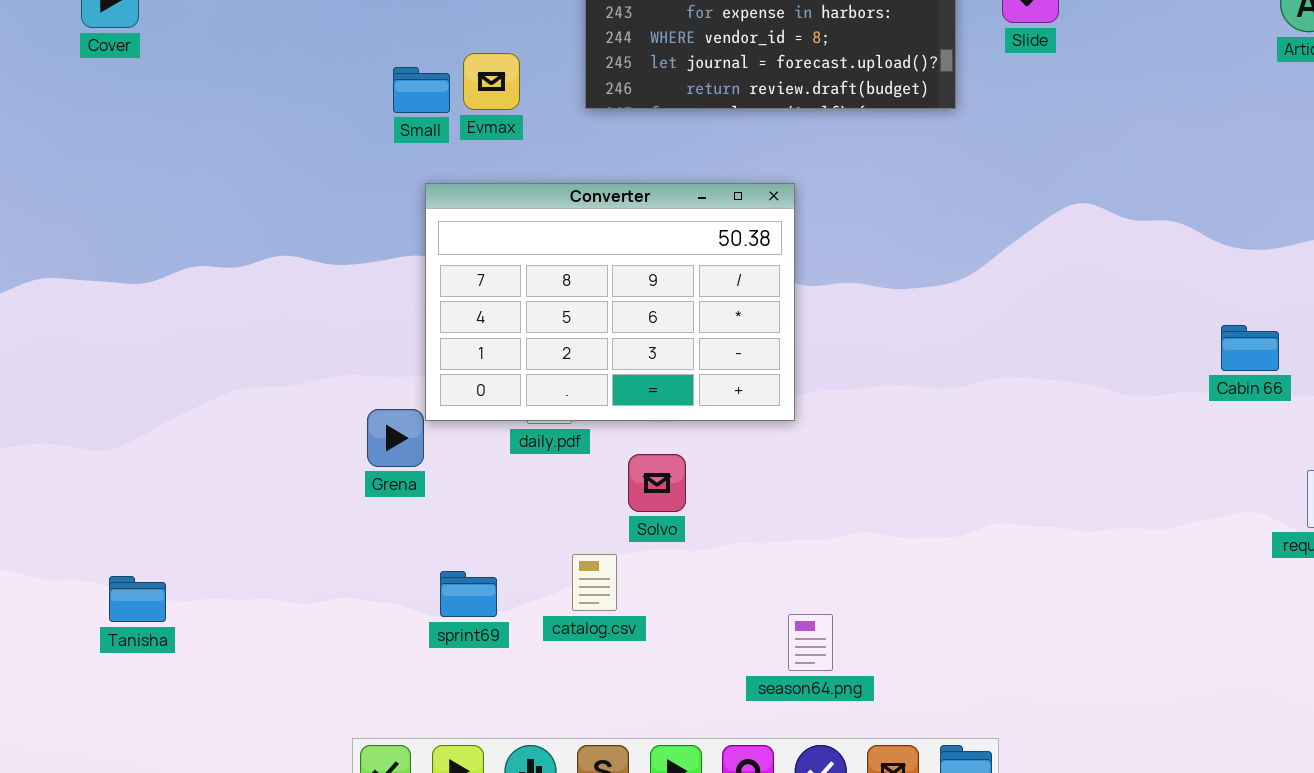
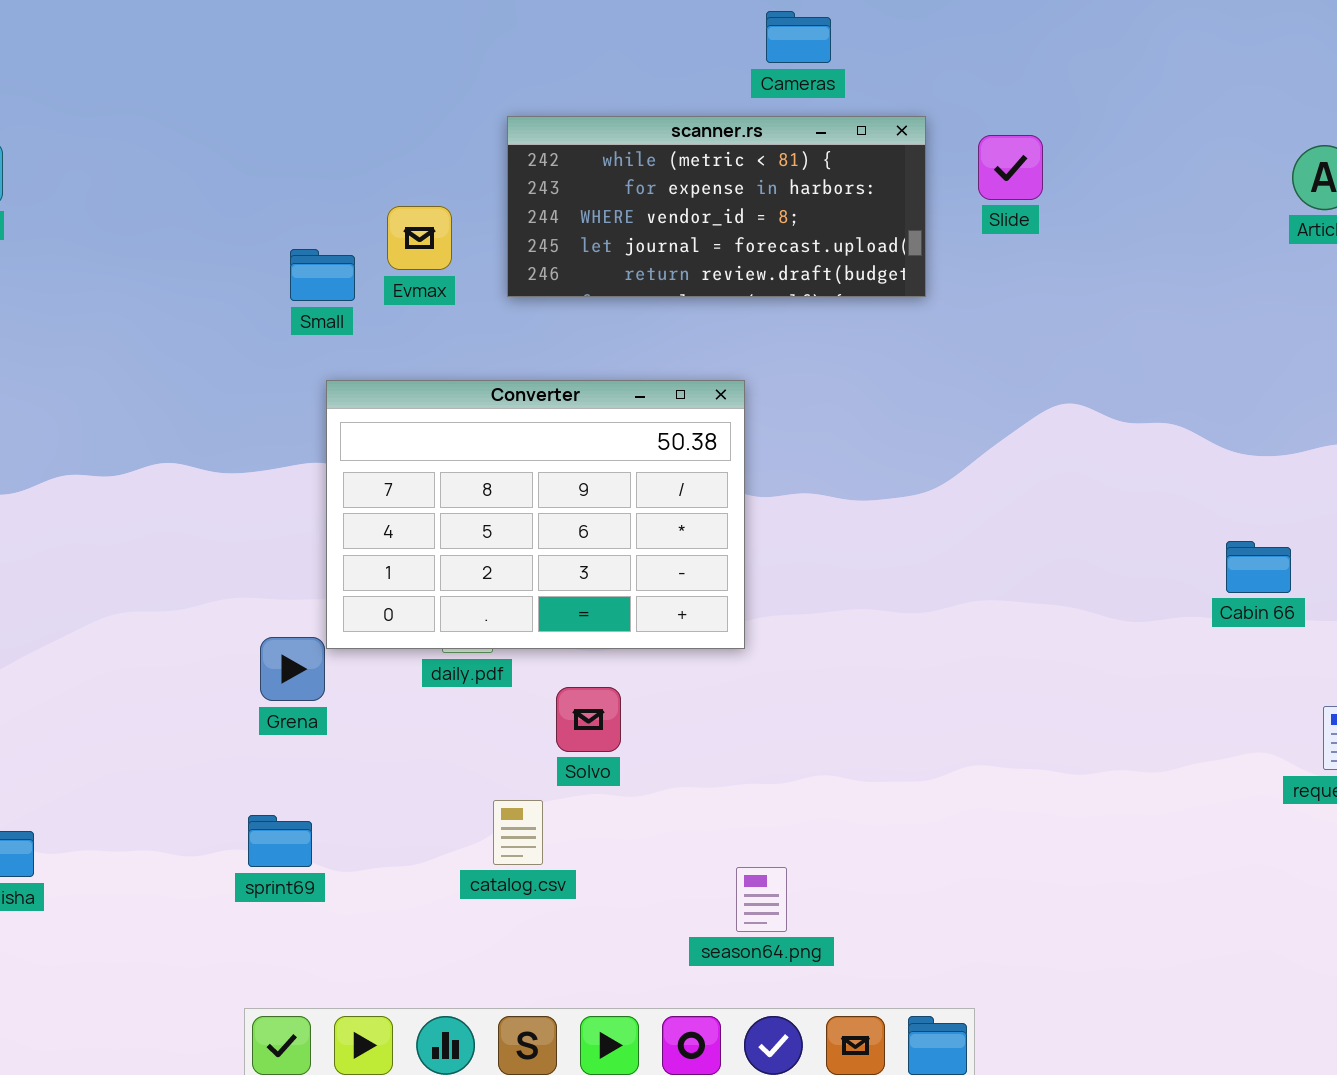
Evmax: [463,53,520,110] -> [387,206,452,270], moved
sprint69: [440,571,497,617] -> [248,815,312,867], moved

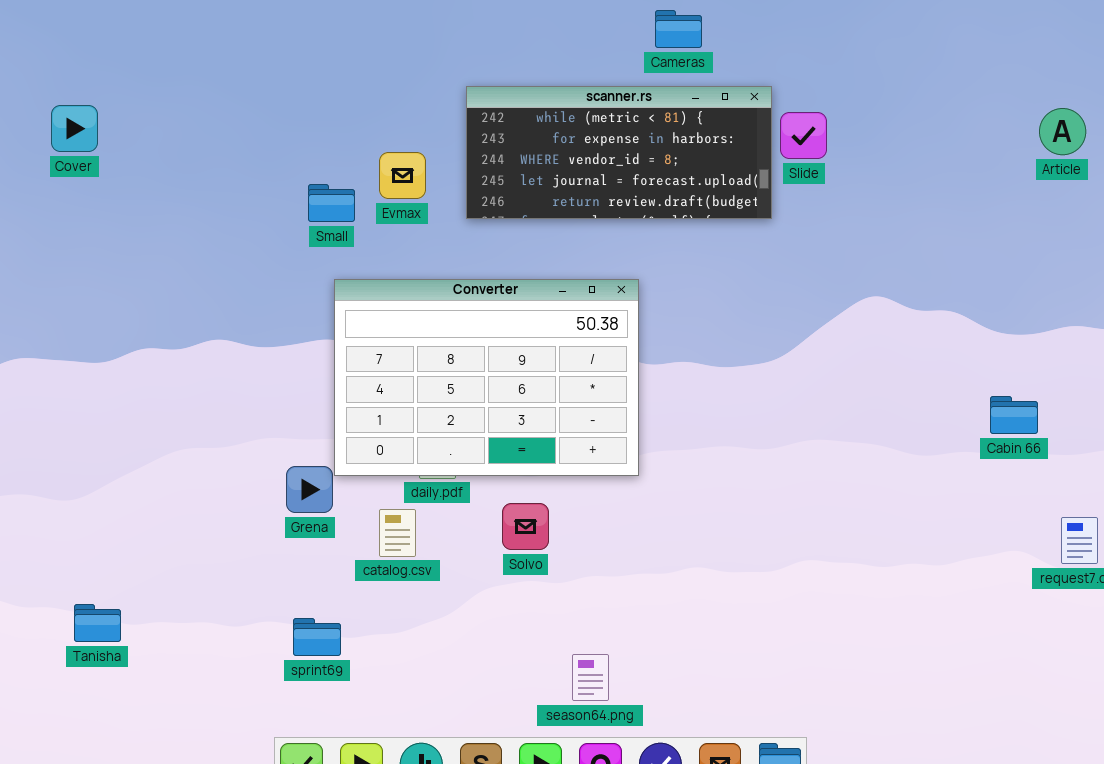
Slide: [978,135,1043,200] -> [780,112,827,159], moved
catalog.csv: [493,800,543,865] -> [379,509,416,557], moved
sprint69: [248,815,312,867] -> [293,618,341,656], moved
season64.png: [736,867,787,932] -> [572,654,609,701], moved

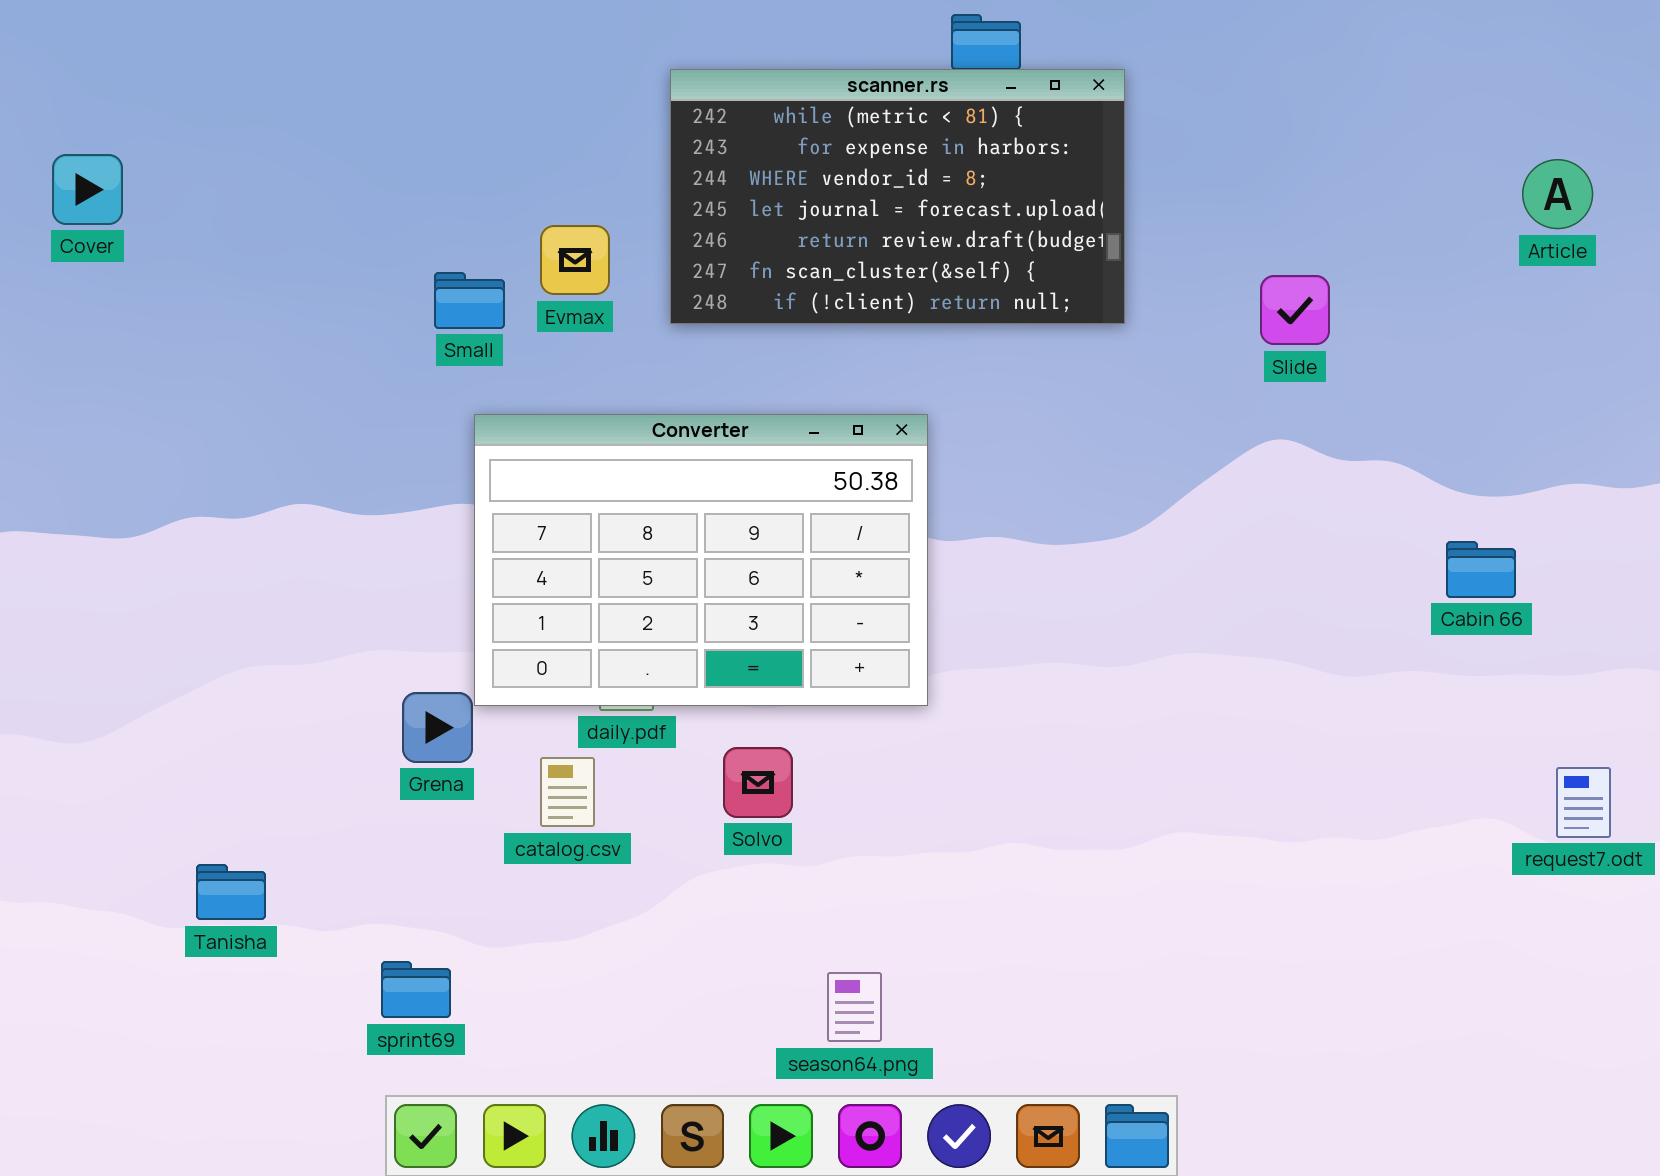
scanner.rs: [466,86,772,219] -> [670,69,1125,324], resized
Slide: [780,112,827,159] -> [1260,275,1330,345], moved
Cabin 66: [990,396,1038,434] -> [1446,541,1516,598], moved
Tanisha: [74,604,121,642] -> [196,864,266,920], moved
sprint69: [293,618,341,656] -> [381,961,451,1018], moved

